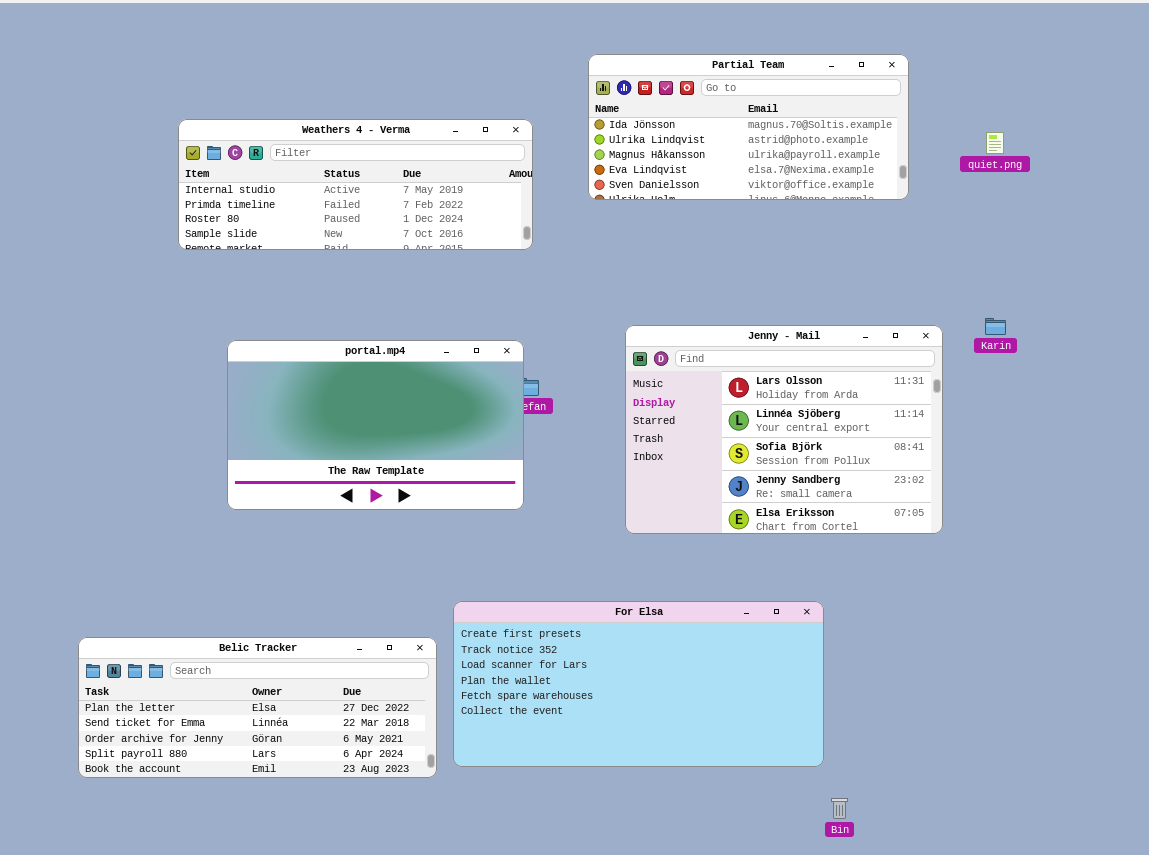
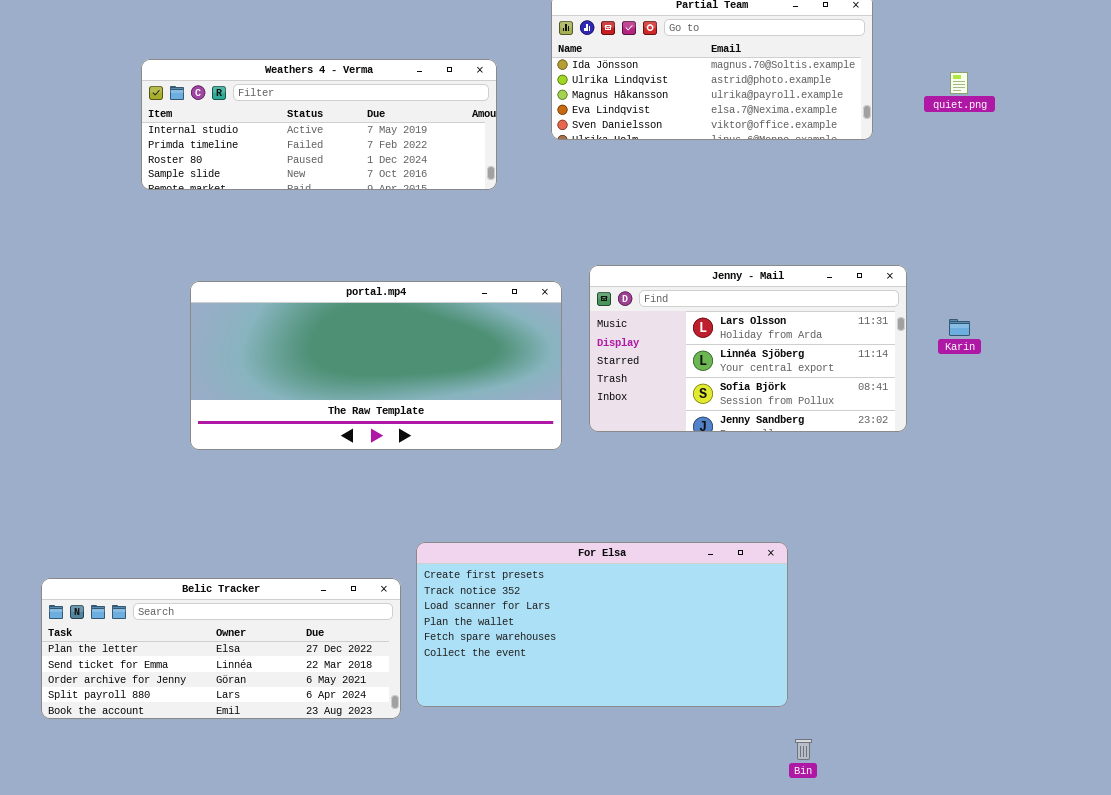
Karin: [985,318,1006,335] -> [949,319,970,336], moved
Jenny - Mail: [625,325,943,534] -> [589,265,907,432], resized
portal.mp4: [227,340,524,510] -> [190,281,562,450], resized

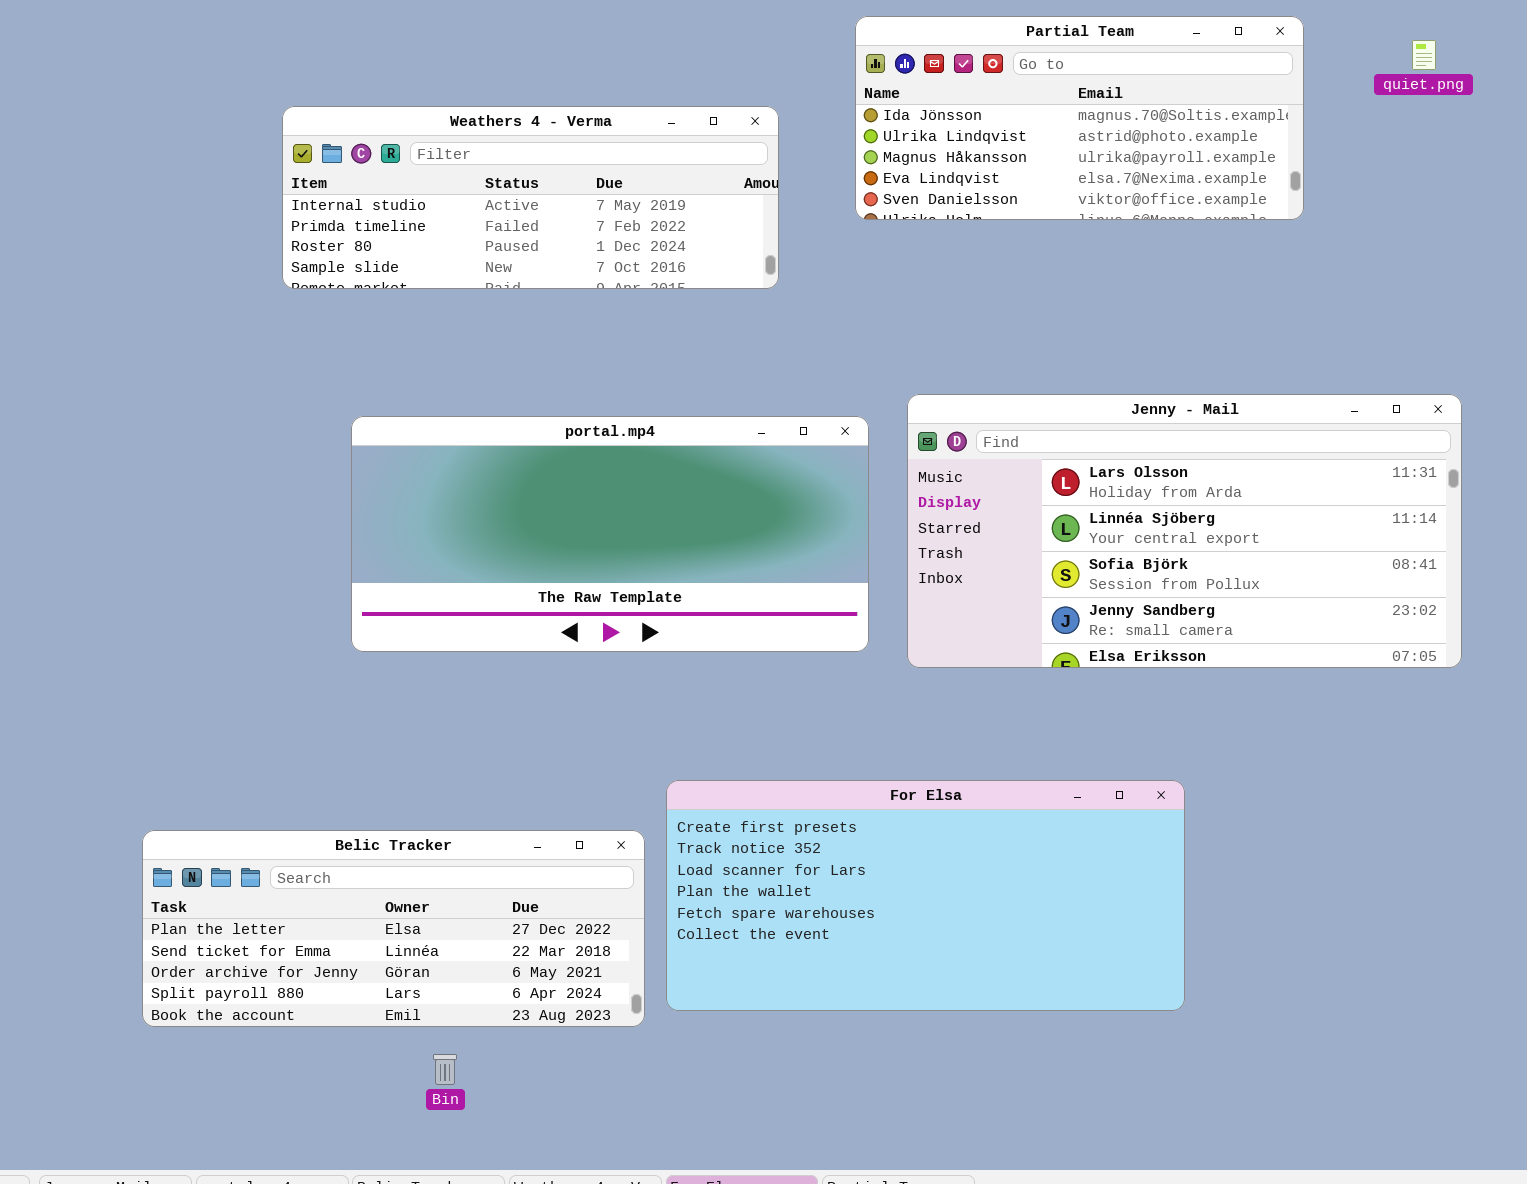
quiet.png: [950,72,968,94] -> [1412,40,1436,70], moved
Jenny - Mail: [589,265,907,432] -> [907,394,1462,668], resized
Bin: [795,739,812,760] -> [433,1054,457,1085], moved

